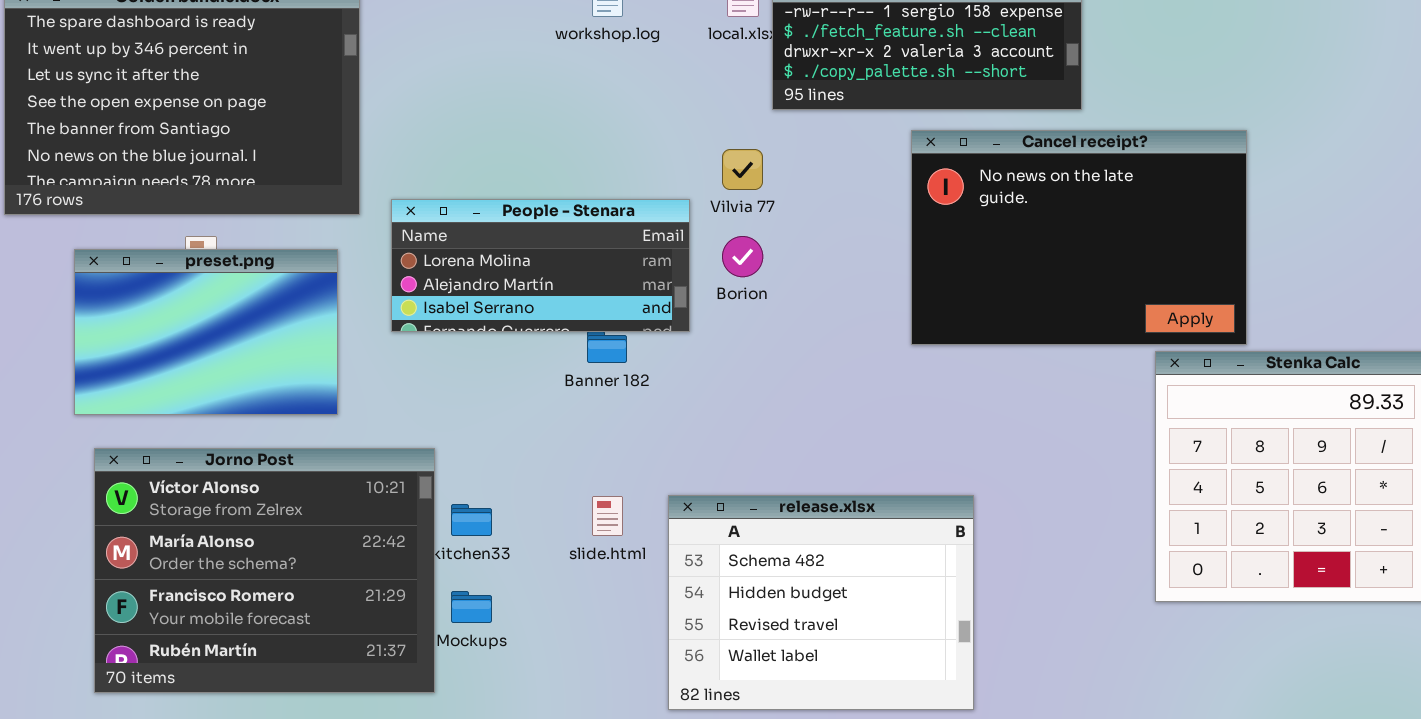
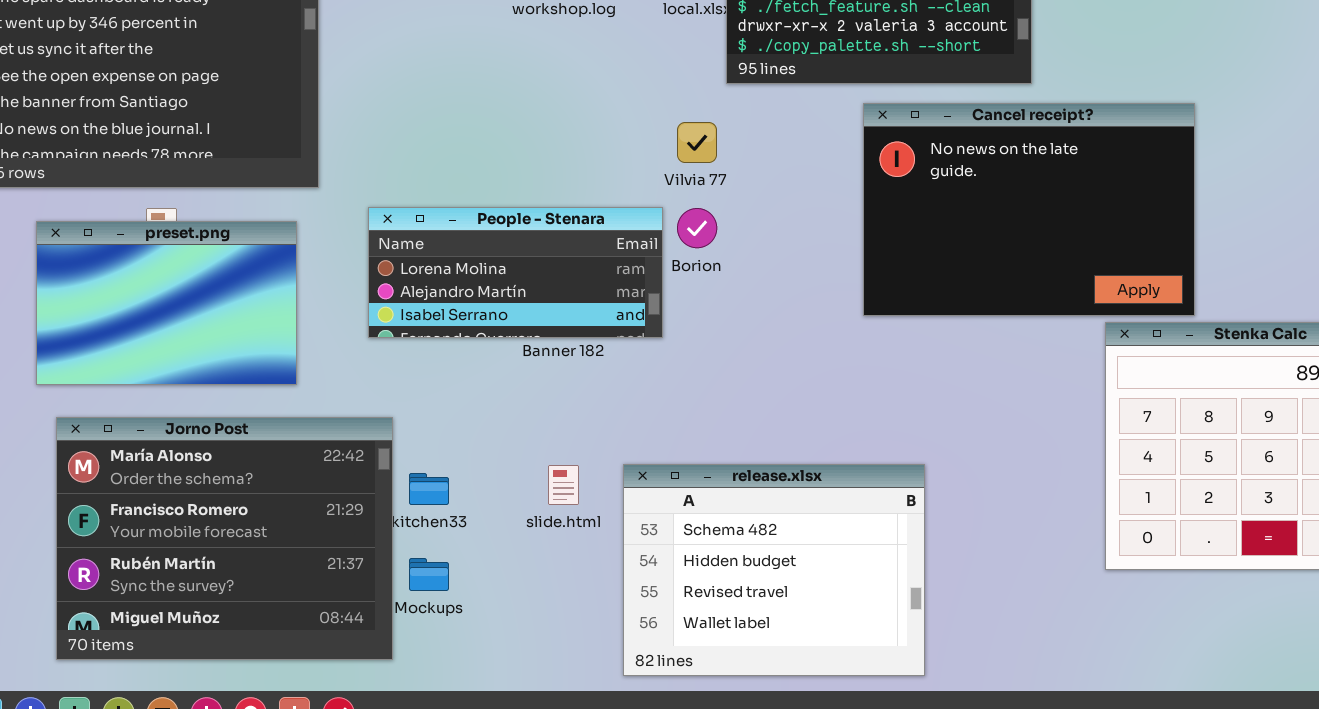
People - Stenara: [391,199,690,332] -> [368,207,663,338], moved
Jorno Post: [94,448,435,693] -> [56,417,393,660], scrolled down 1 row

